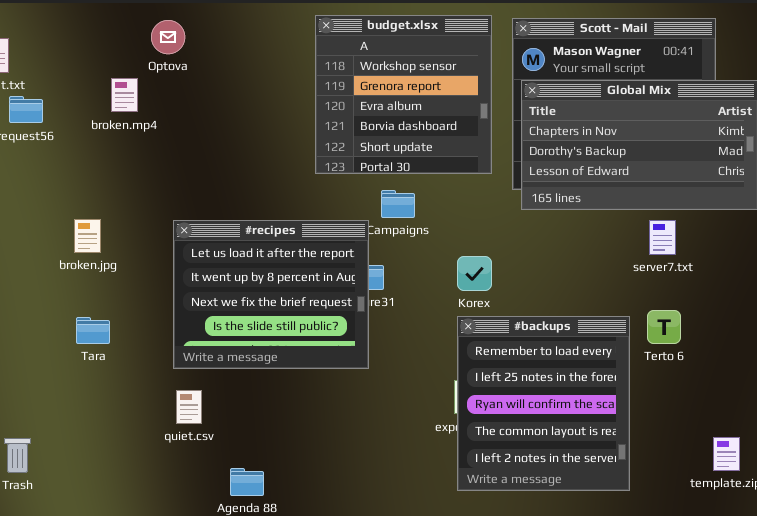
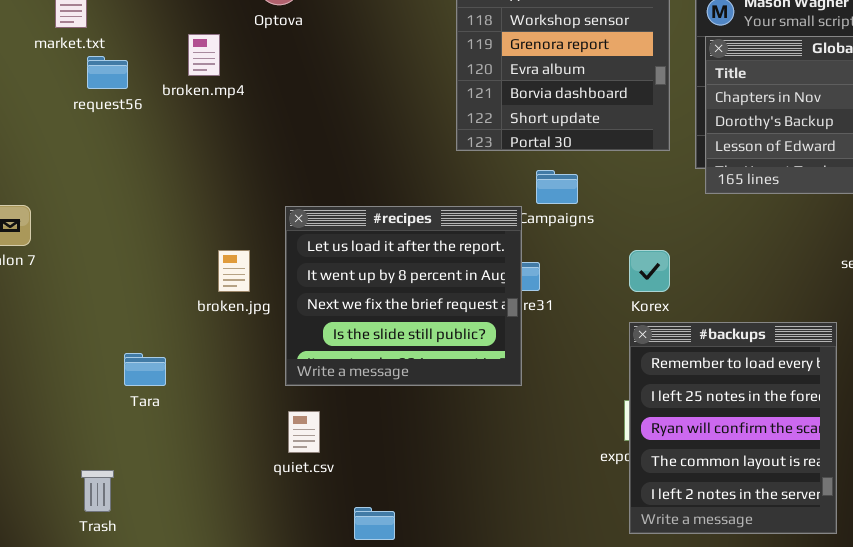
broken.mp4: [111,78,138,112] -> [188,34,220,76], moved
broken.jpg: [74,219,101,253] -> [218,250,250,292], moved
Tara: [76,317,110,344] -> [124,353,166,386], moved

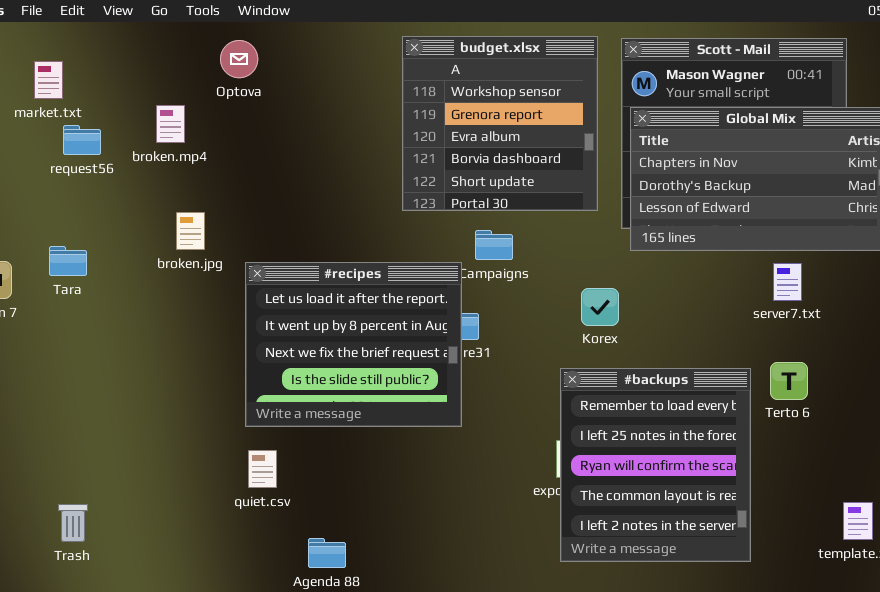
broken.jpg: [218,250,250,292] -> [176,212,205,250], moved
Korex: [629,250,670,292] -> [581,288,619,326], moved
Tara: [124,353,166,386] -> [49,246,87,276], moved

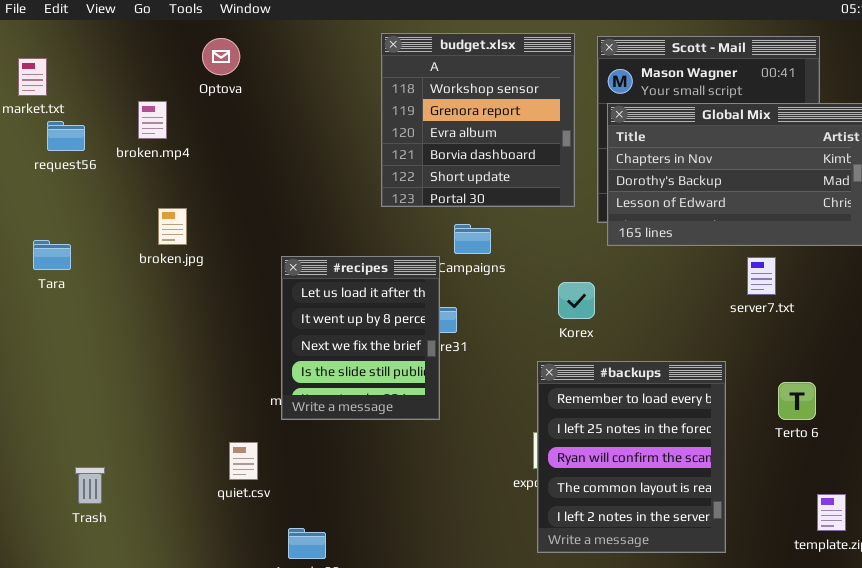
#recipes: [245,262,462,427] -> [281,256,440,420], resized
Terto 6: [770,362,808,400] -> [778,382,816,420], moved
Trash: [58,504,88,542] -> [75,467,105,504], moved

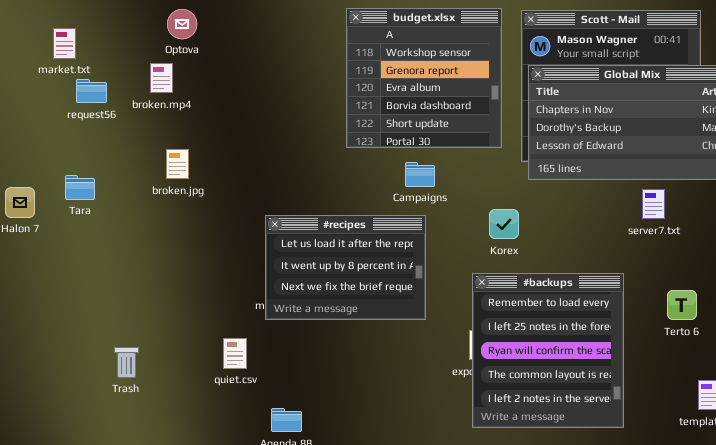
Optova: [202,38,240,75] -> [167,9,197,39], moved
#recipes: [281,256,440,420] -> [265,215,426,320], resized
Trash: [75,467,105,504] -> [114,347,139,378], moved

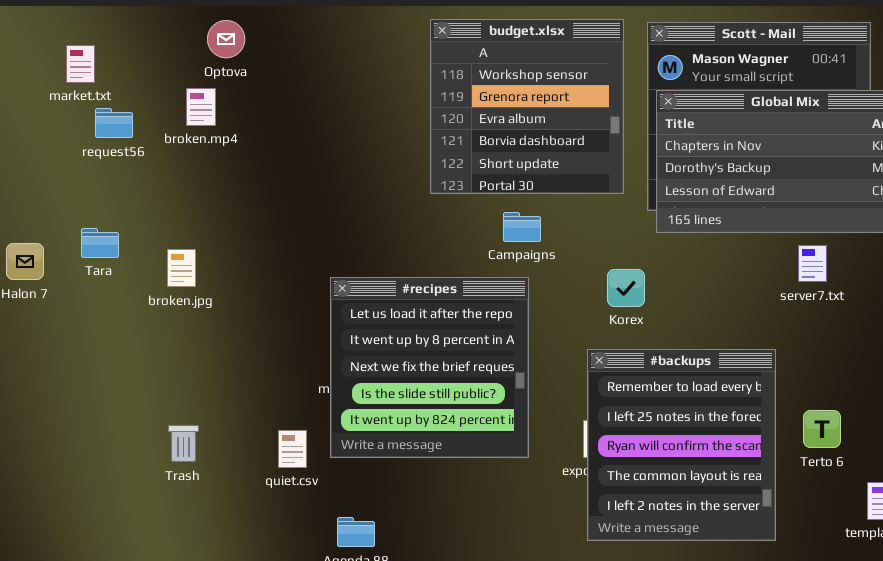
broken.jpg: [166,149,189,179] -> [167,249,196,287], moved
#recipes: [265,215,426,320] -> [330,277,529,458], resized
Terto 6: [667,290,697,320] -> [803,410,841,448], moved
Trash: [114,347,139,378] -> [168,425,199,462], moved

